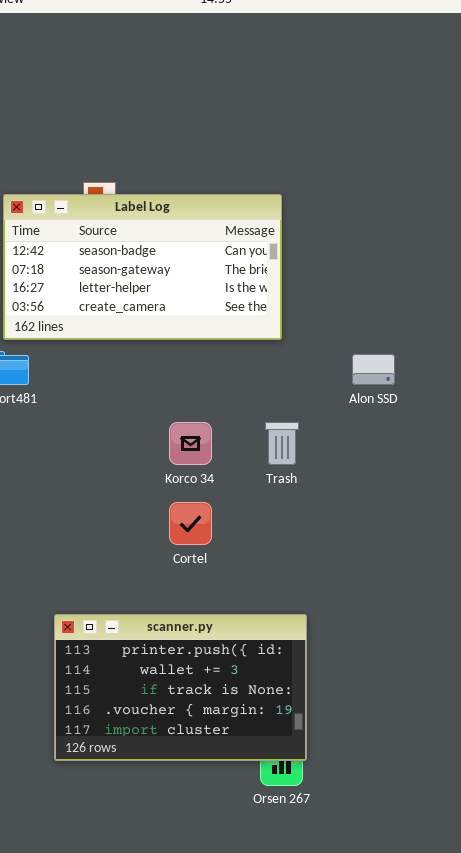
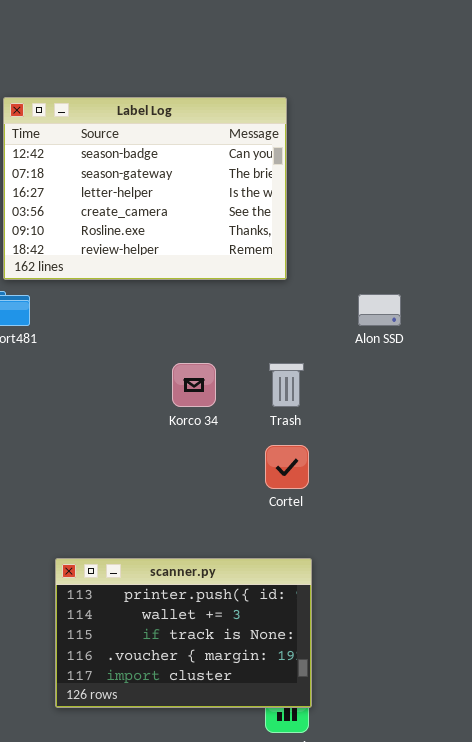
Label Log: [3,194,282,340] -> [3,97,287,280], resized
Cortel: [169,502,212,545] -> [265,445,309,489], moved

